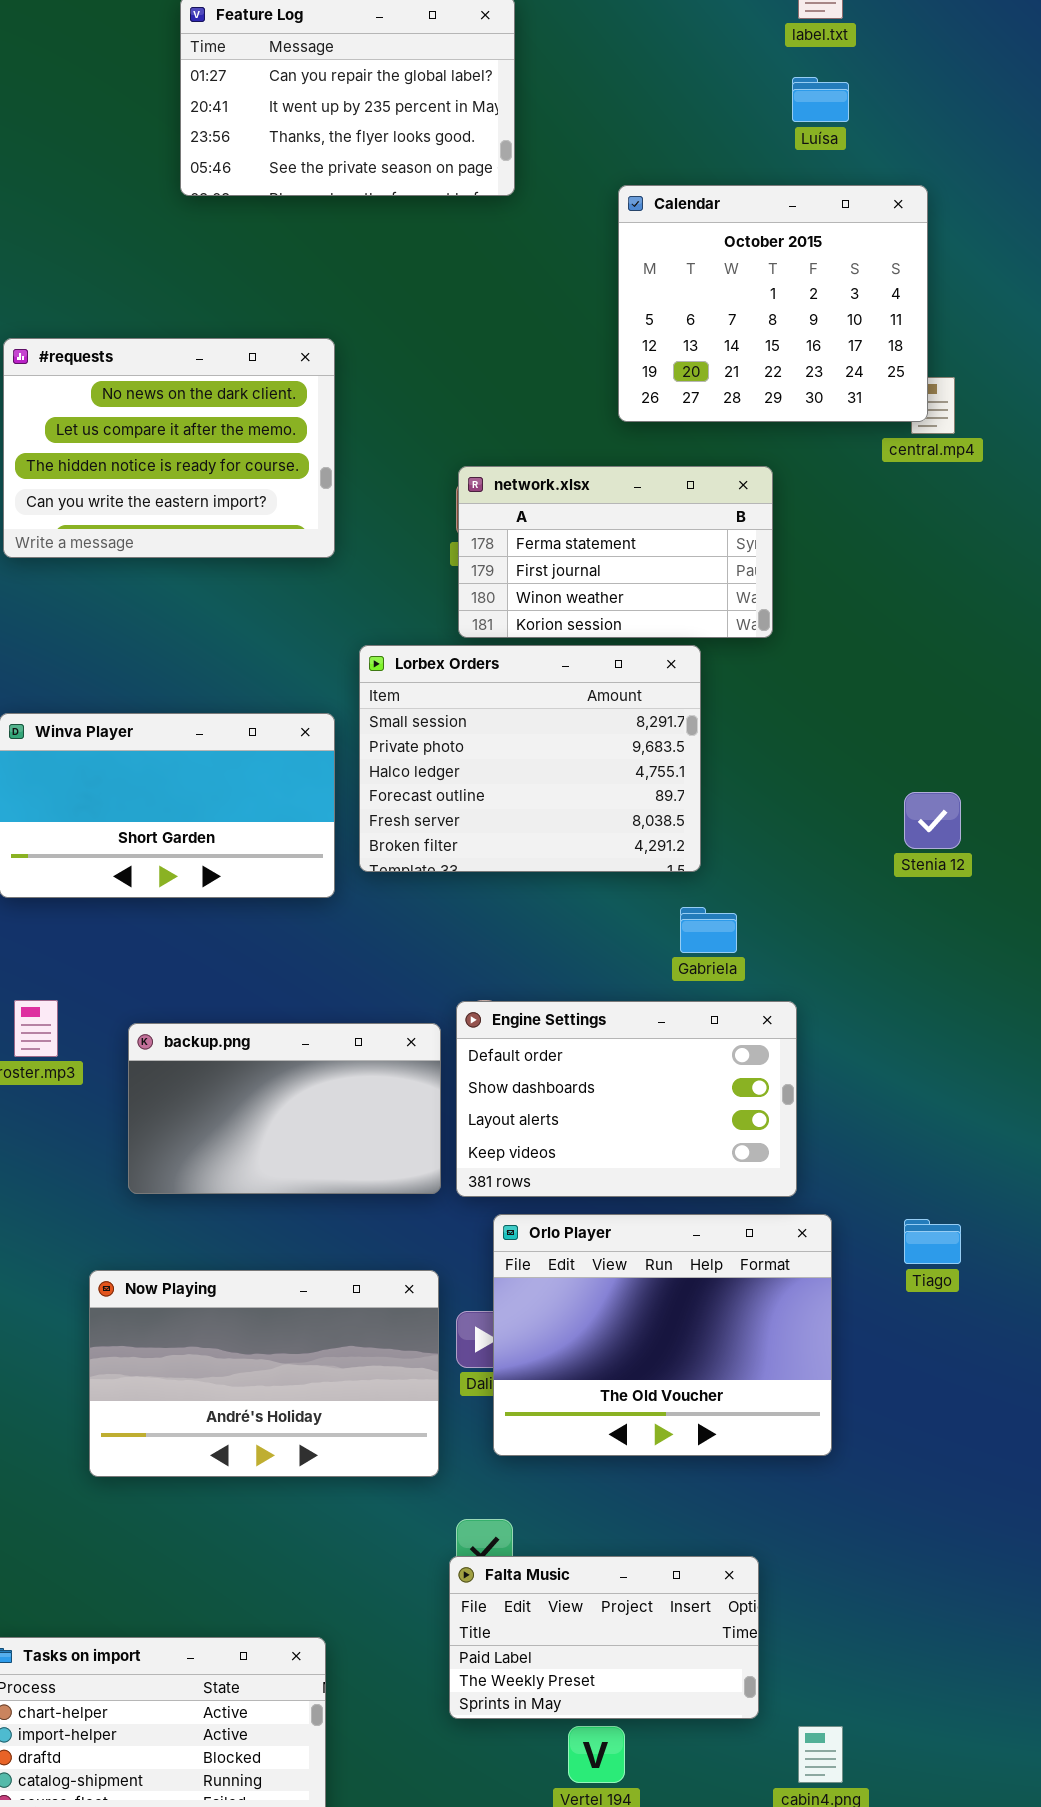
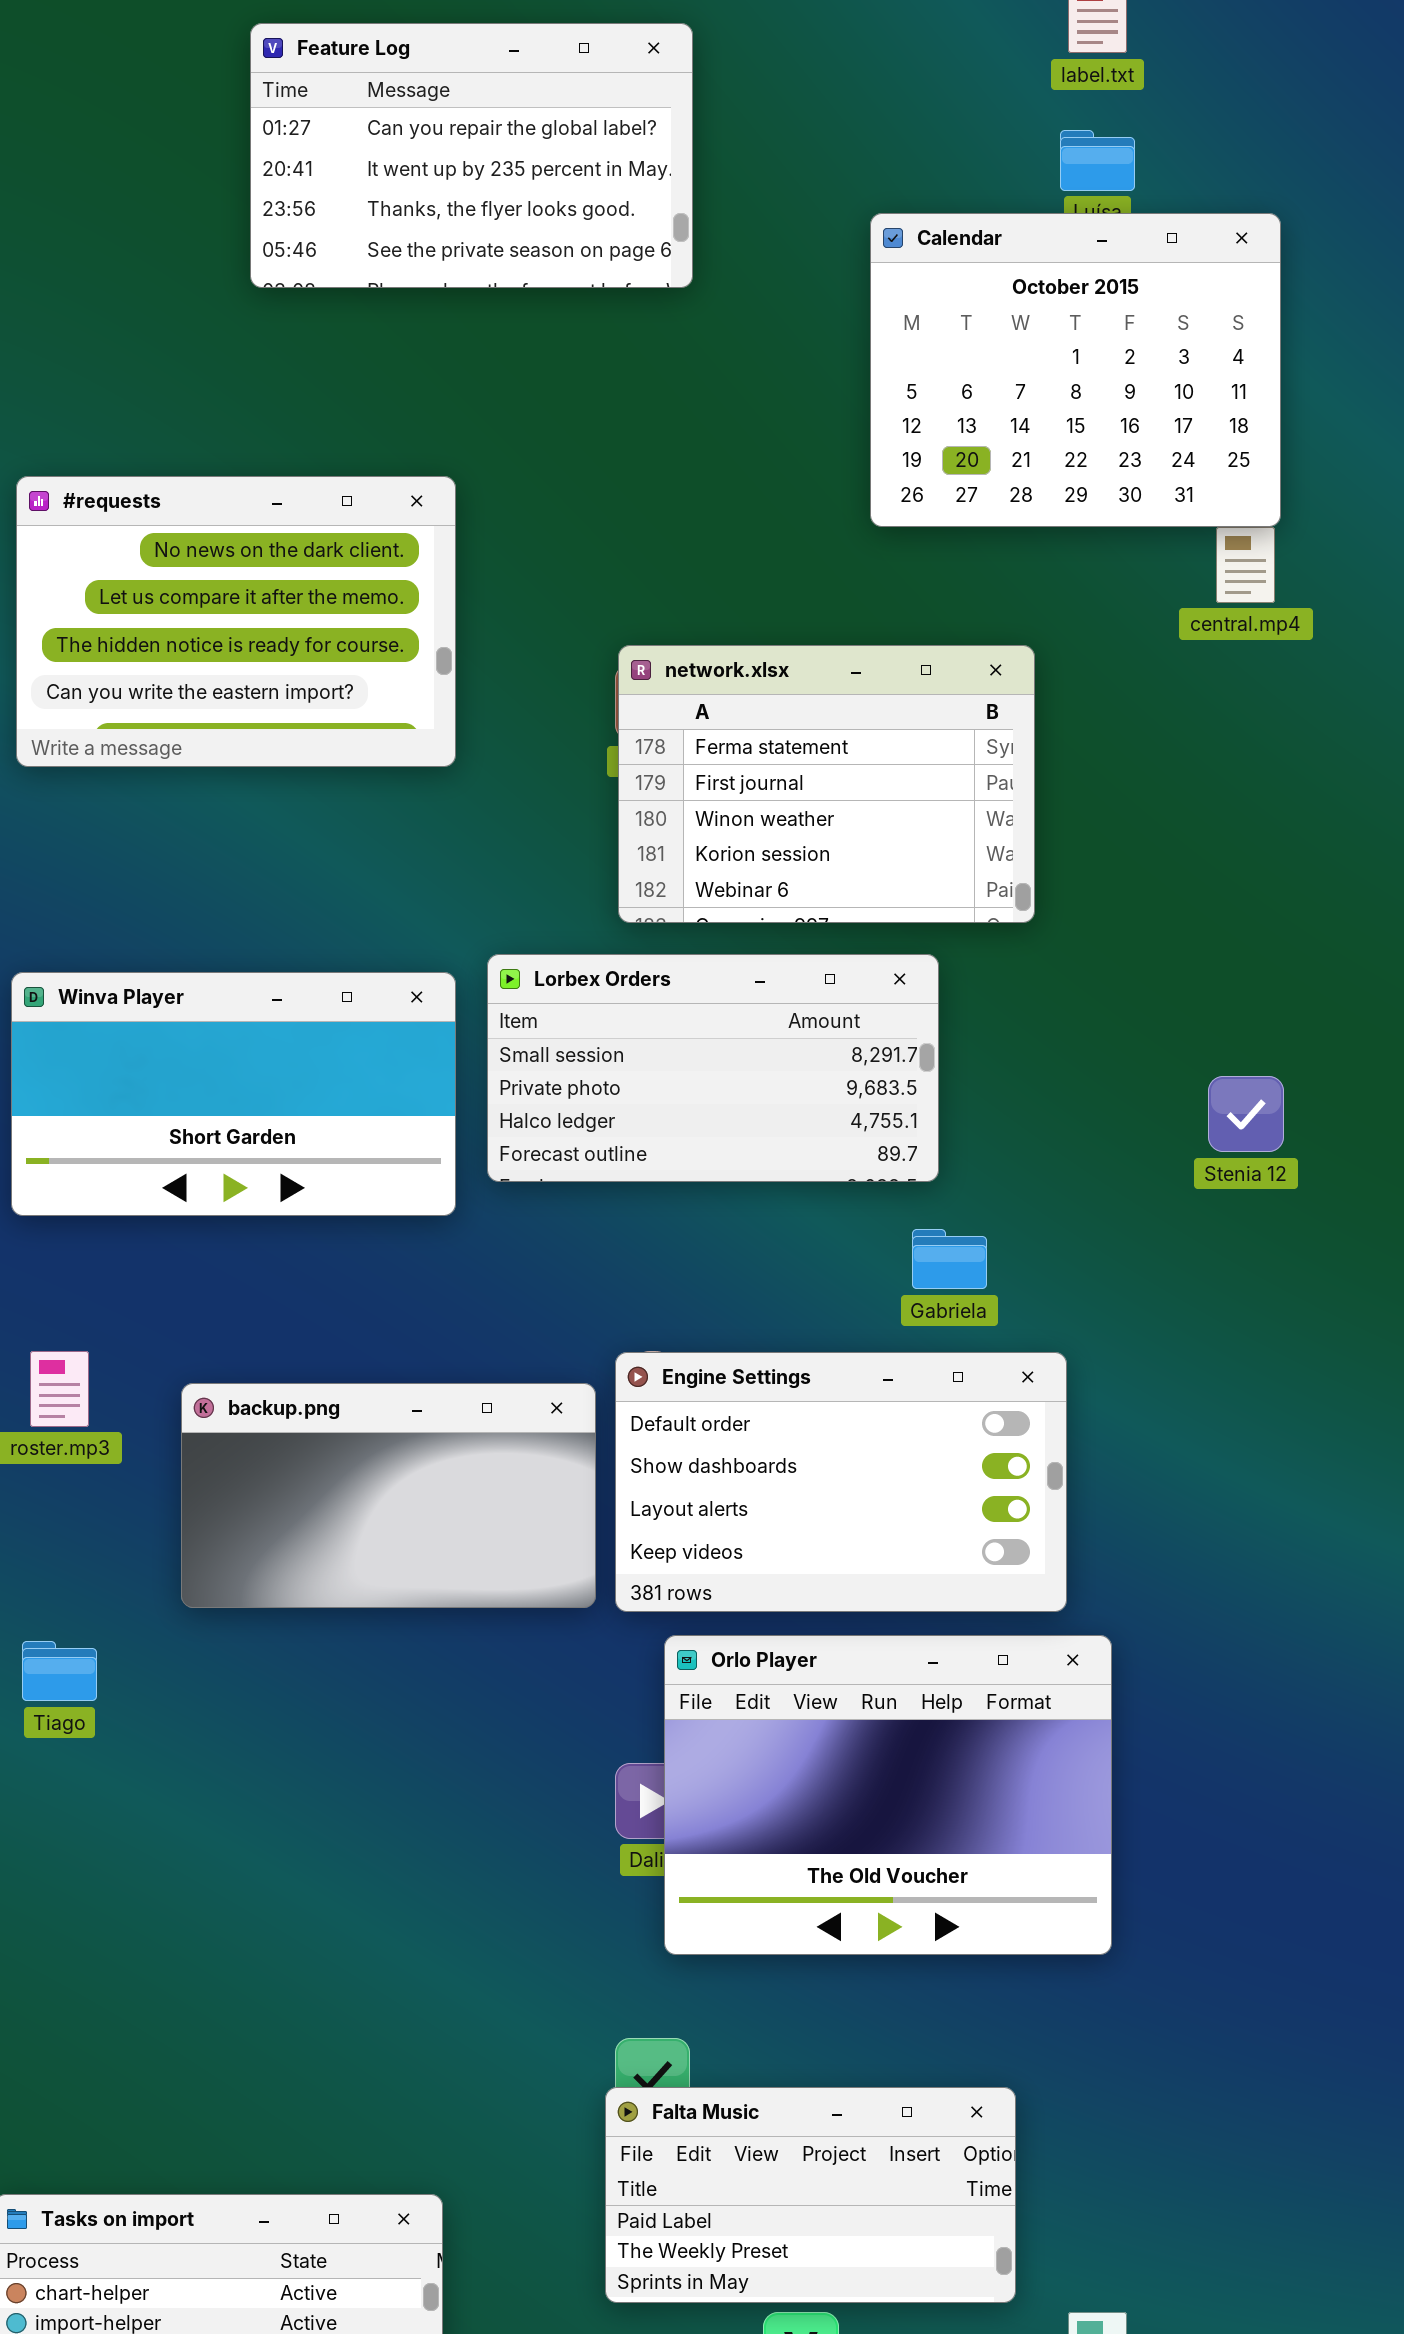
Calendar: [618,185,928,422] -> [870,213,1281,527], moved
network.xlsx: [458,466,773,638] -> [618,645,1035,923], resized
Lorbex Orders: [359,645,701,872] -> [487,954,939,1182], resized
Tiago: [904,1219,961,1264] -> [22,1641,97,1701], moved
Now Playing: [89,1270,439,1477] -> none, closed

